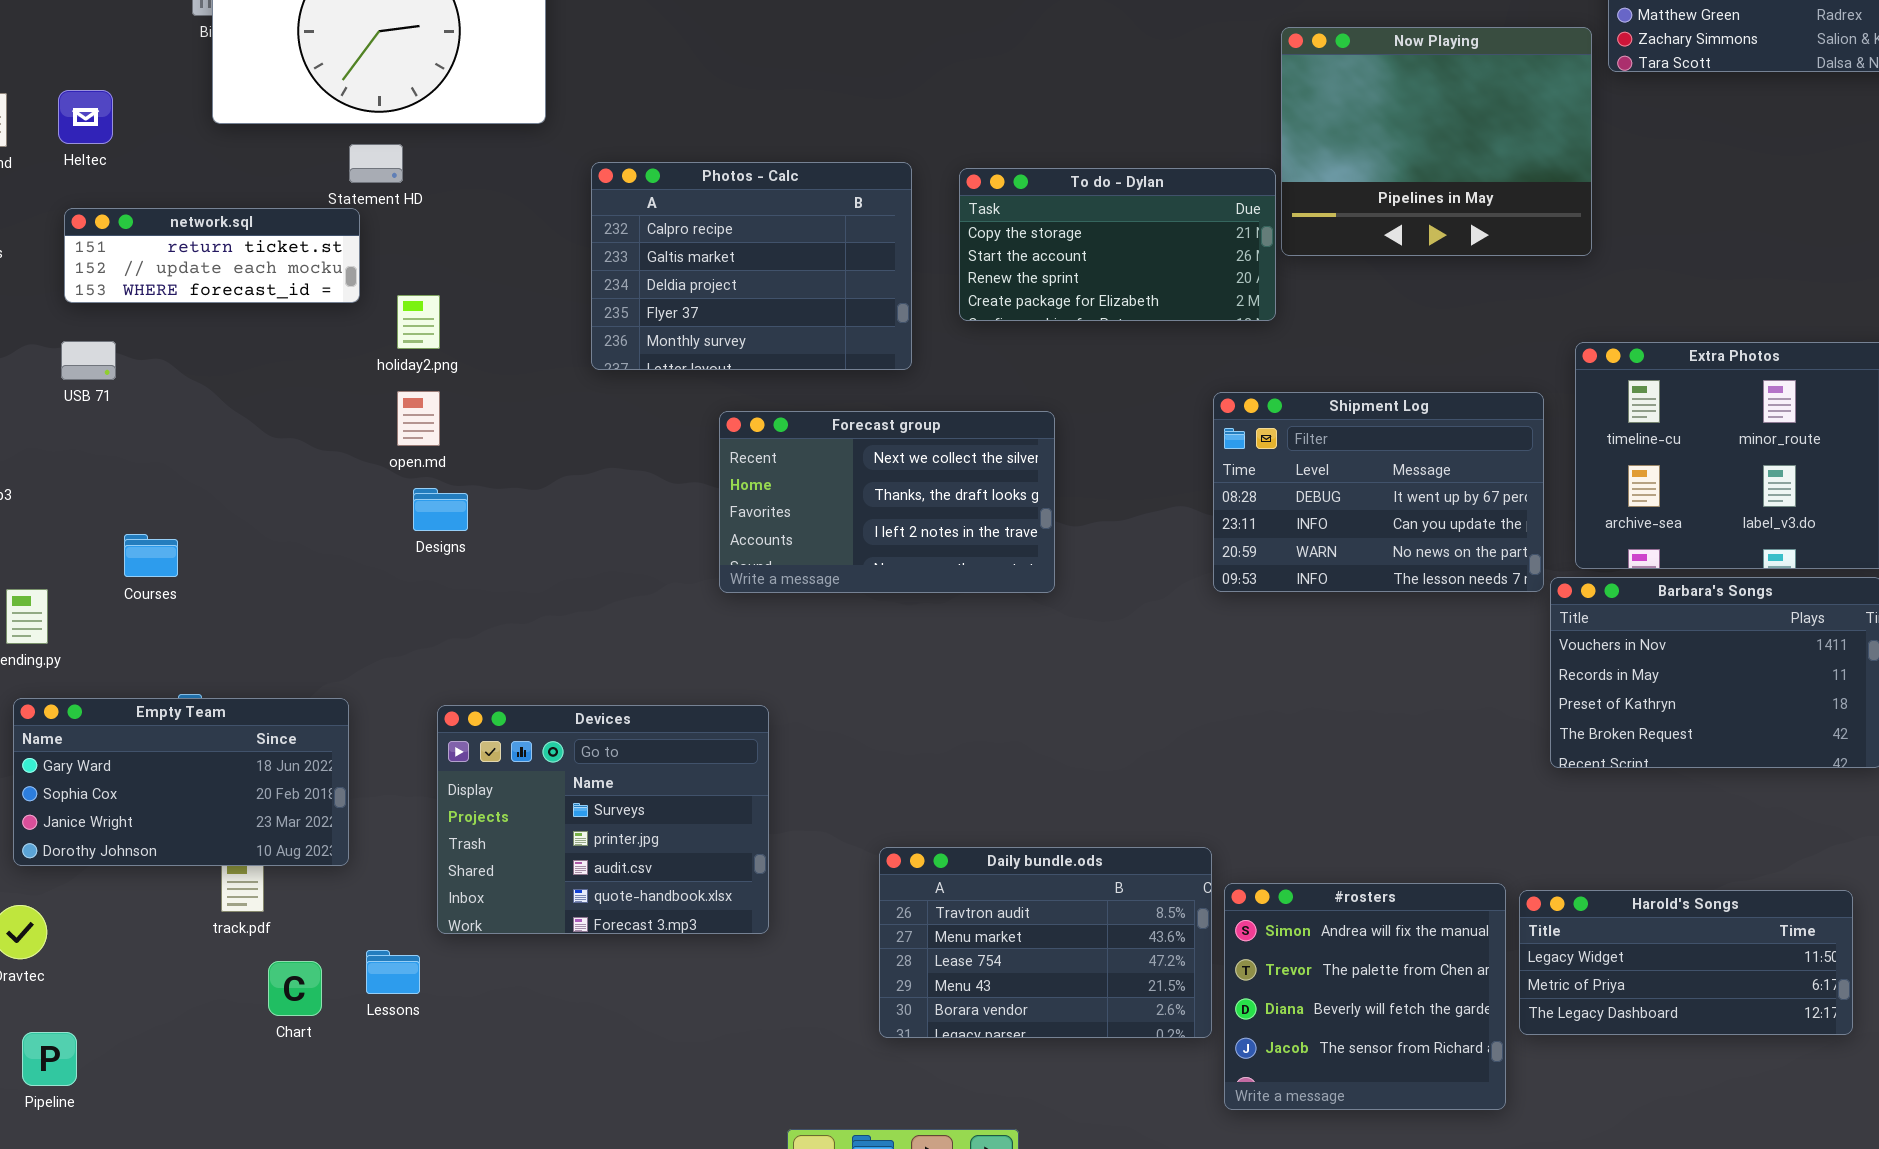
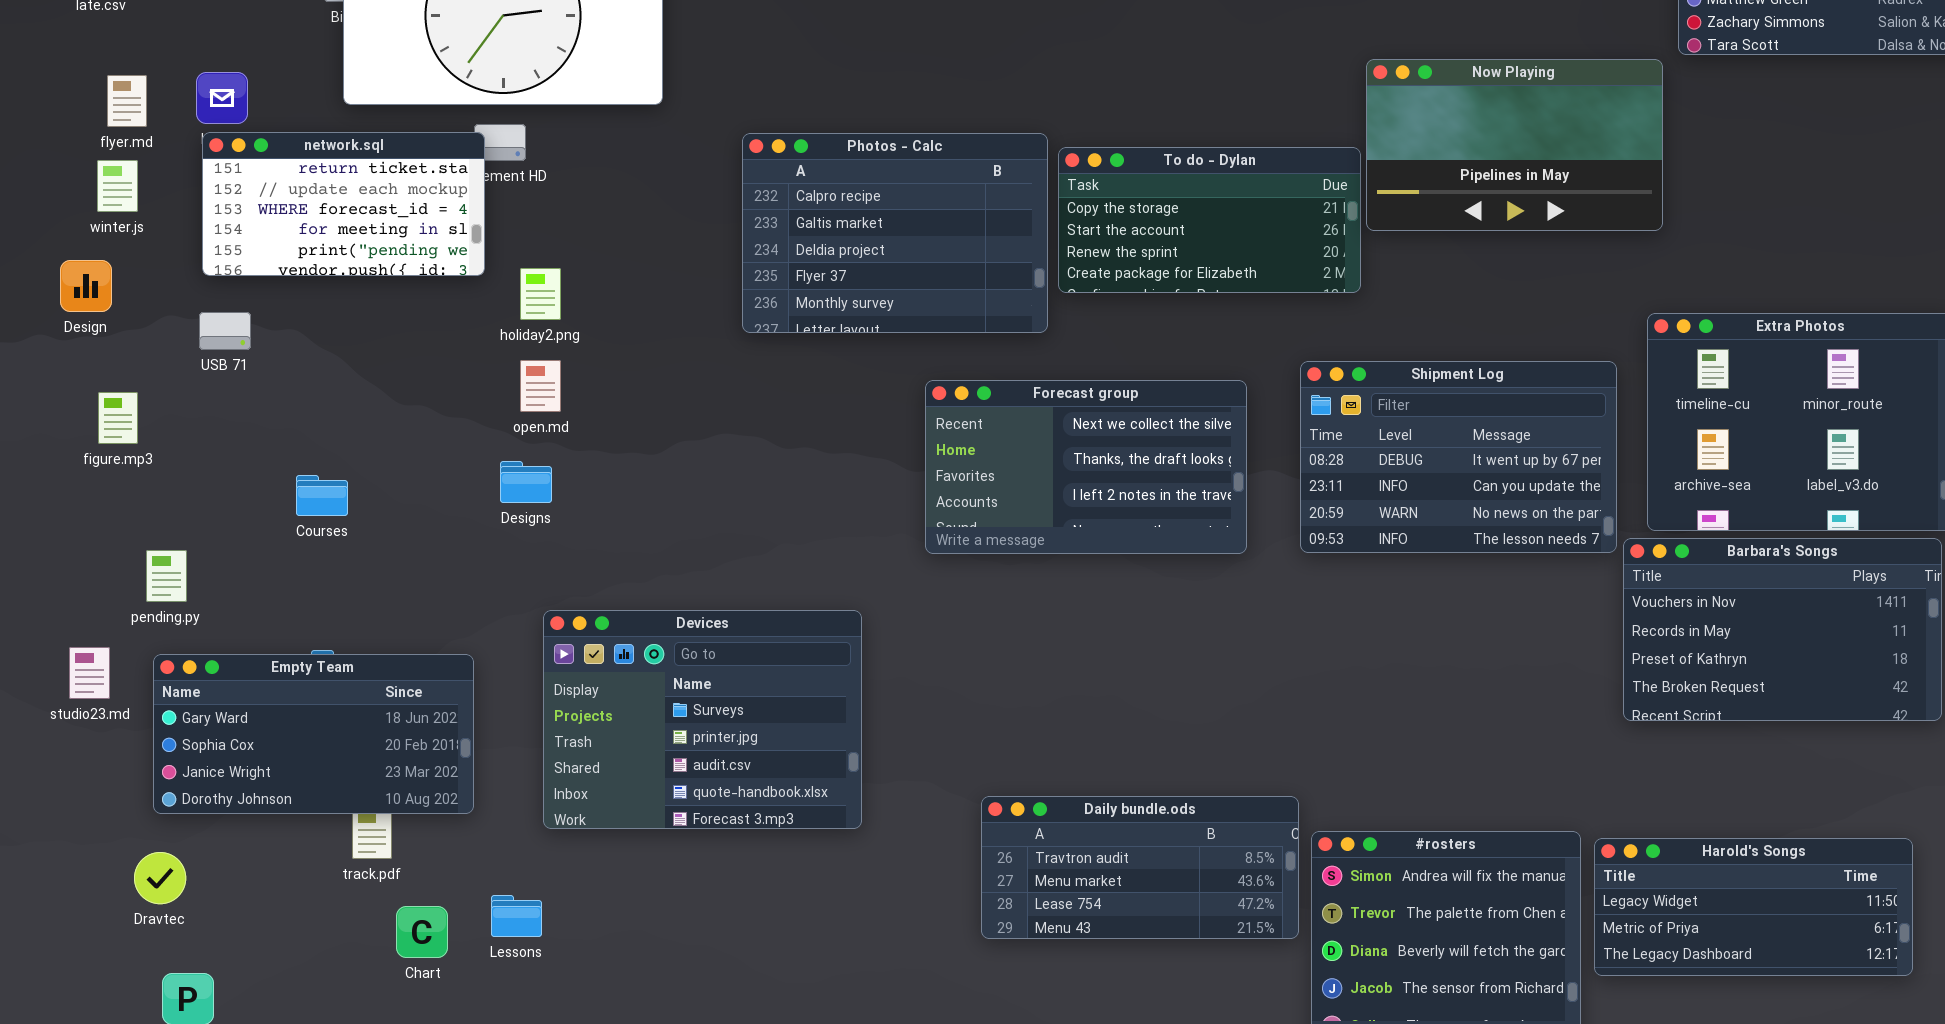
Now Playing: [1281,27,1592,256] -> [1366,59,1663,231], resized
Photos - Calc: [591,162,912,370] -> [742,133,1048,333], moved
network.sql: [64,208,360,303] -> [202,132,485,276], resized
Forecast group: [719,411,1055,593] -> [925,380,1247,554], moved
Designs: [413,488,468,531] -> [500,461,552,503], moved
Courses: [124,534,178,577] -> [296,475,348,516], moved
Devices: [437,705,769,934] -> [543,610,862,829], moved
Daily bundle.ods: [879,847,1212,1038] -> [981,796,1299,939], resized

